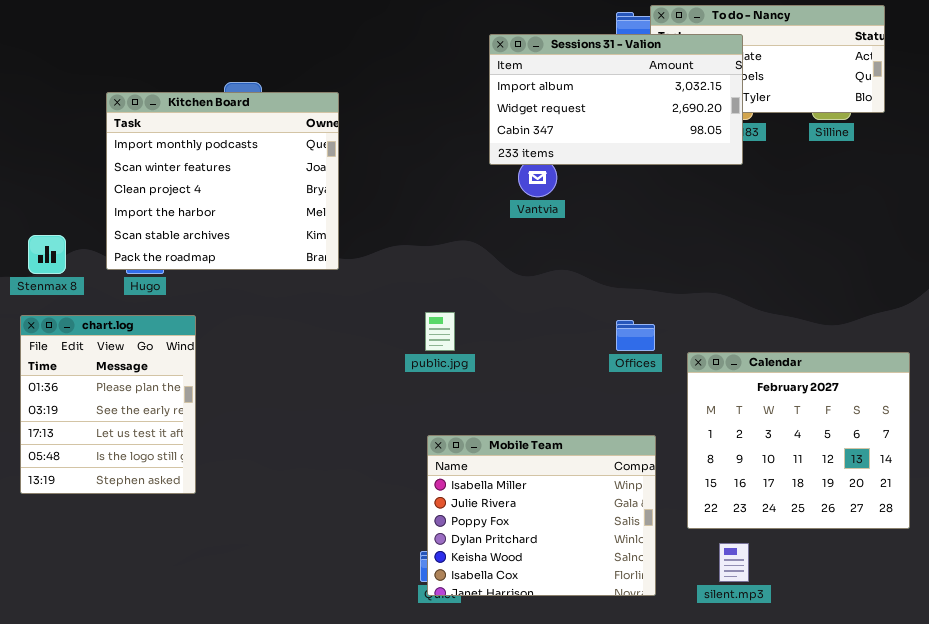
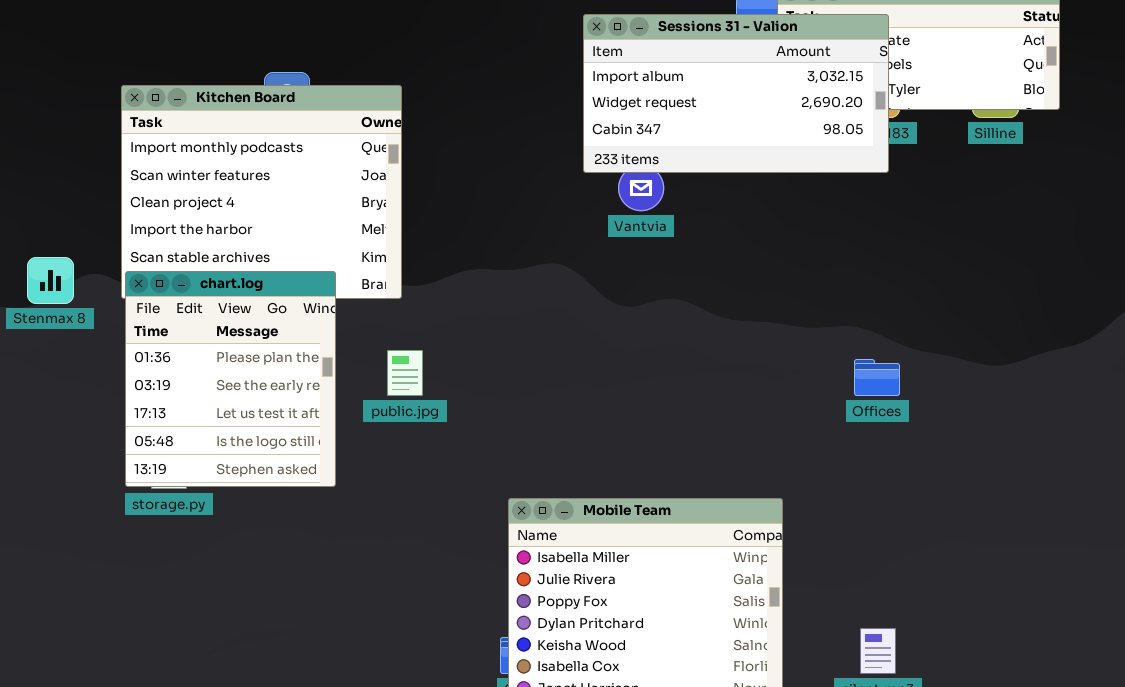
public.jpg: [425,312,455,351] -> [387,350,423,396], moved
chart.log: [20,315,196,494] -> [125,271,336,487], moved
Offices: [616,320,655,351] -> [854,359,900,396], moved
Calendar: [687,352,910,529] -> none, closed

